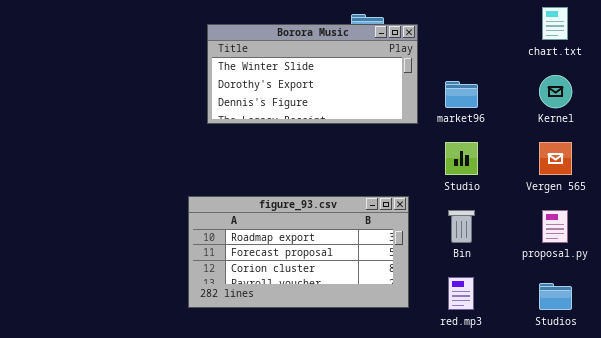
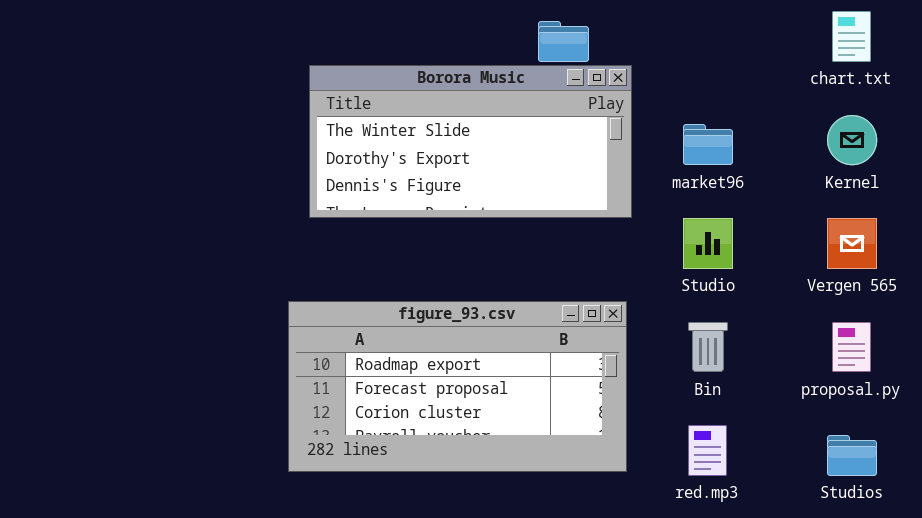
Borora Music: [207,24,418,124] -> [309,65,632,218], moved

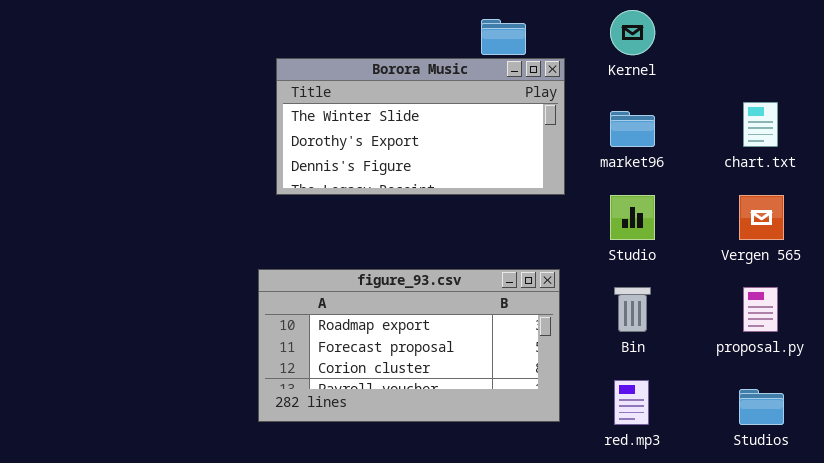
chart.txt: [832,11,871,62] -> [743,102,778,147], moved
Kernel: [827,115,877,165] -> [610,10,655,55], moved

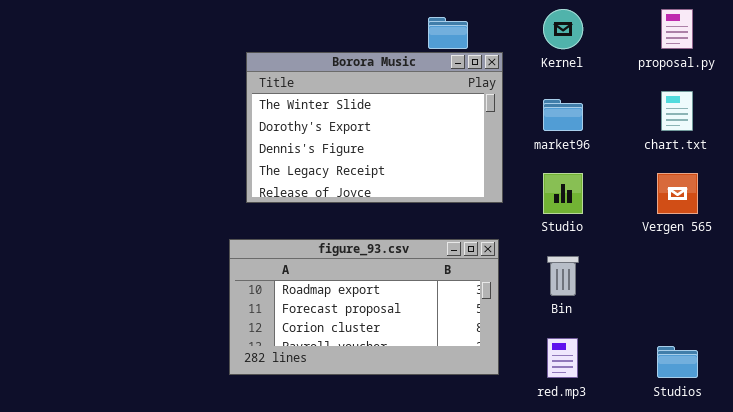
Borora Music: [276,58,565,195] -> [246,52,503,203], resized
proposal.py: [743,287,778,332] -> [661,9,693,49], moved

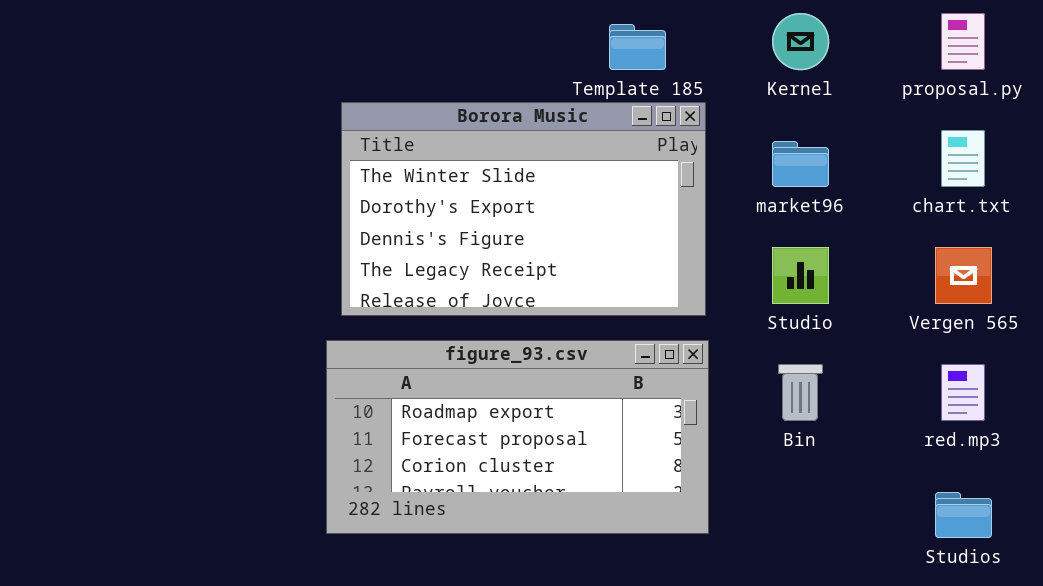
Borora Music: [246,52,503,203] -> [341,102,706,316], moved
red.mp3: [547,338,578,378] -> [941,364,985,421], moved

